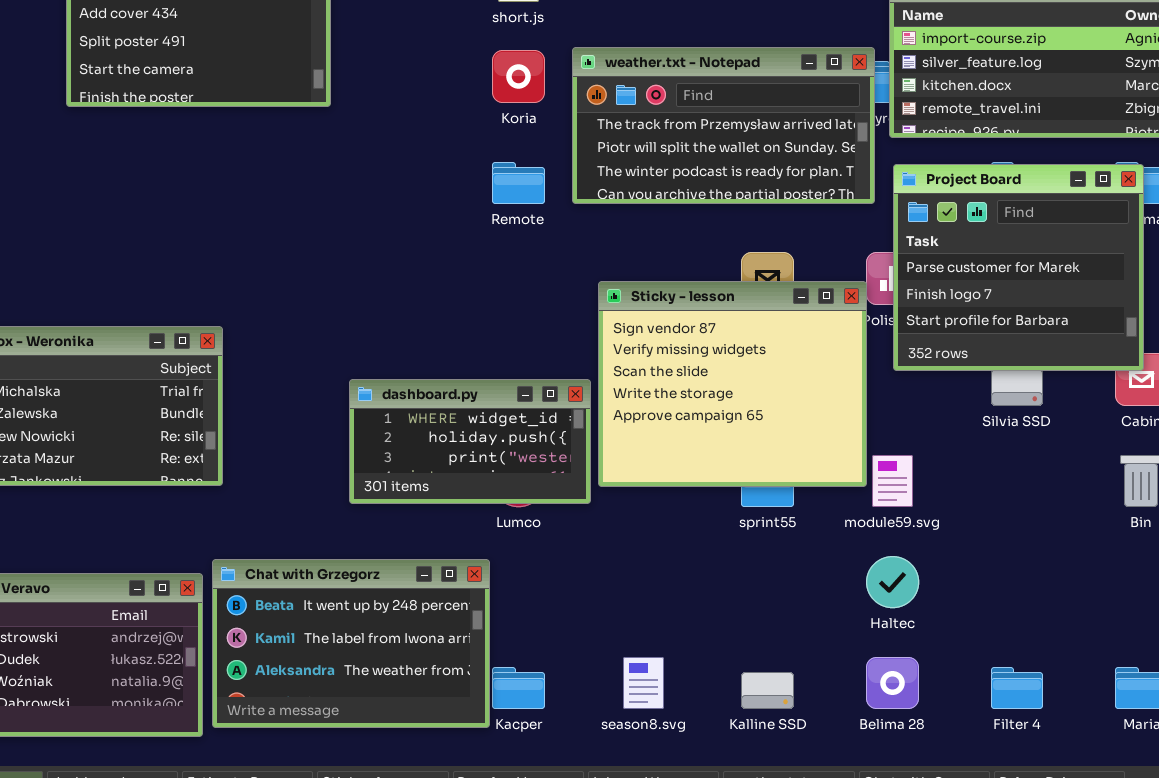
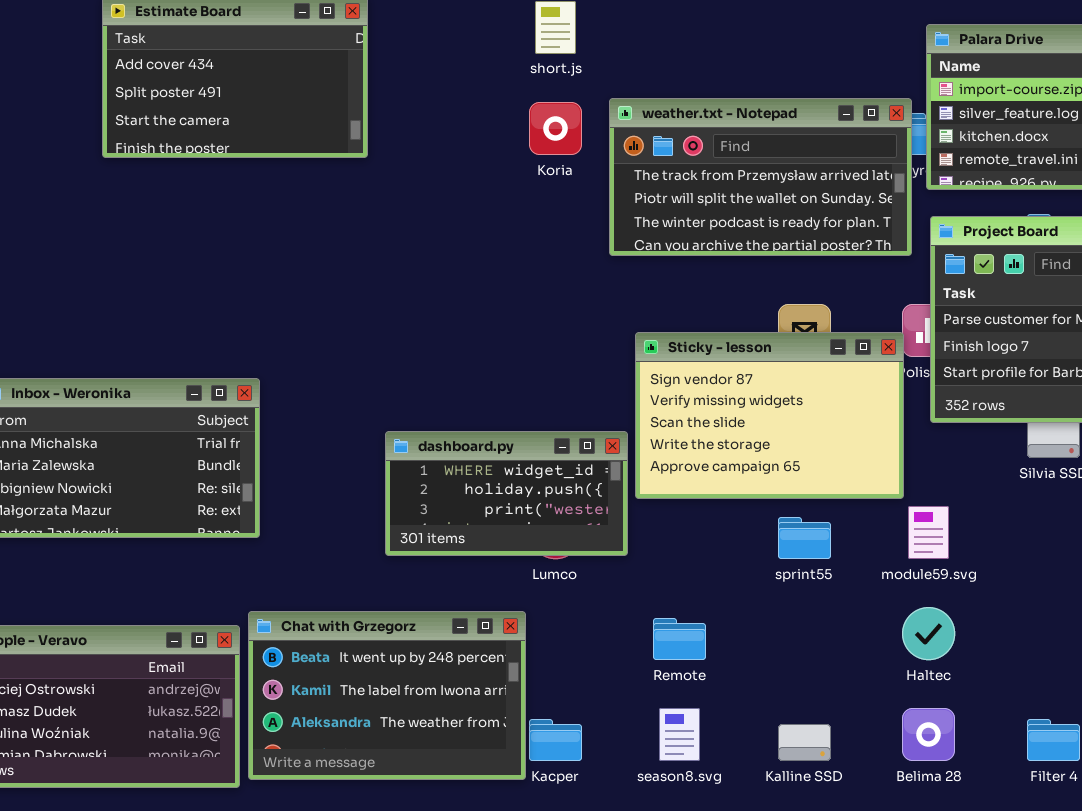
Remote: [492,162,545,204] -> [653,618,706,660], moved
Sticky - lesson: [598,281,867,487] -> [635,332,904,499], resized

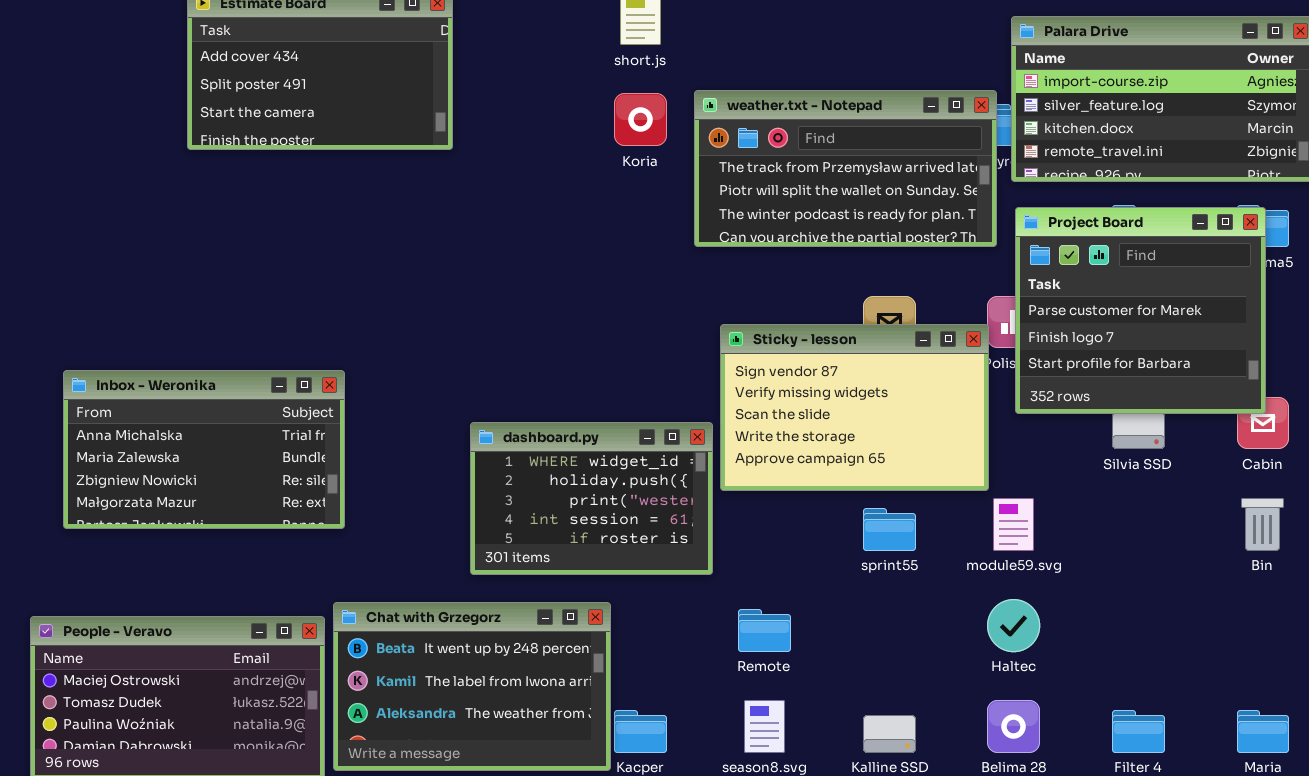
dashboard.py: [385,431,628,556] -> [470,422,713,575], resized

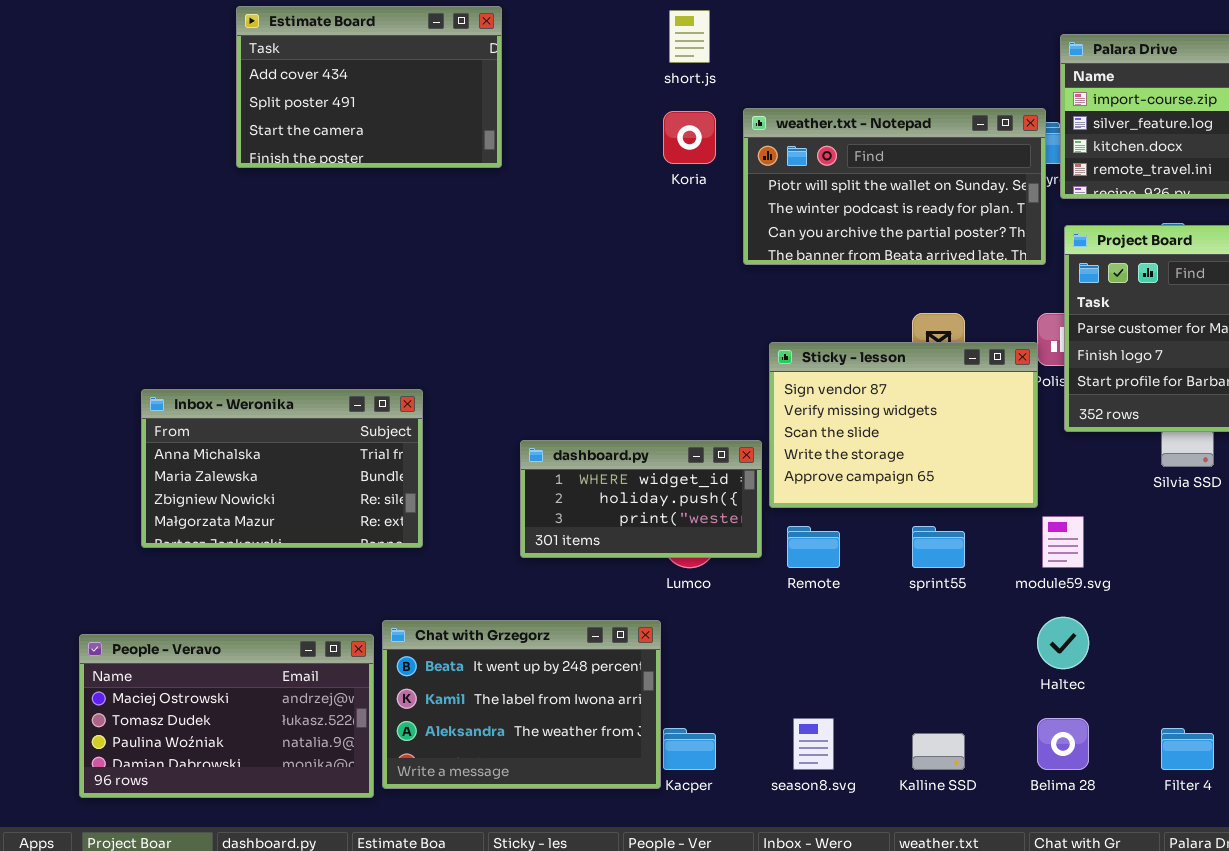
weather.txt - Notepad: [694,90,997,247] -> [743,108,1046,265], scrolled down 1 row
Inbox - Weronika: [63,370,345,529] -> [141,389,423,548], moved
dashboard.py: [470,422,713,575] -> [520,440,762,558], resized
Remote: [738,609,791,652] -> [787,526,840,568], moved

